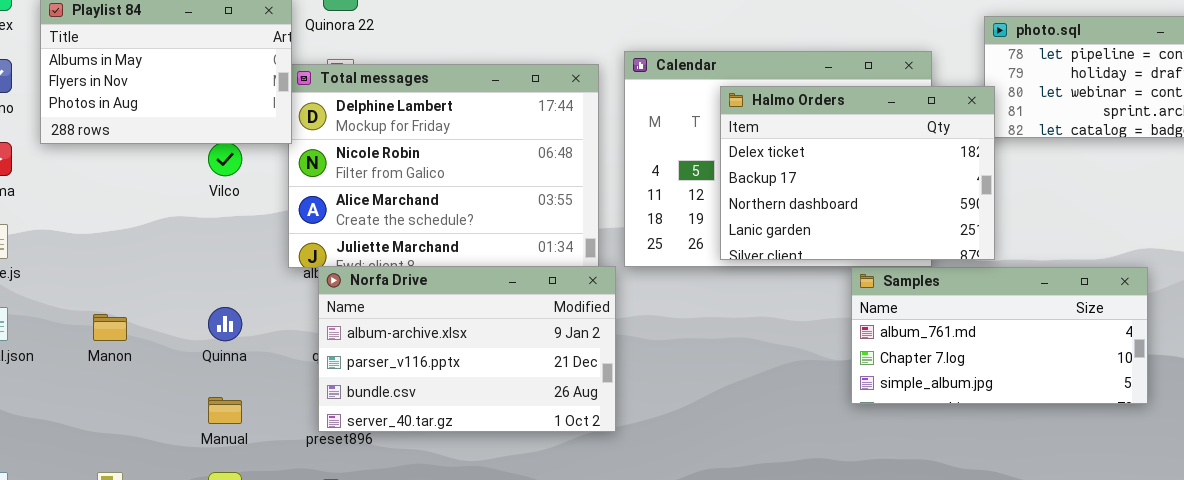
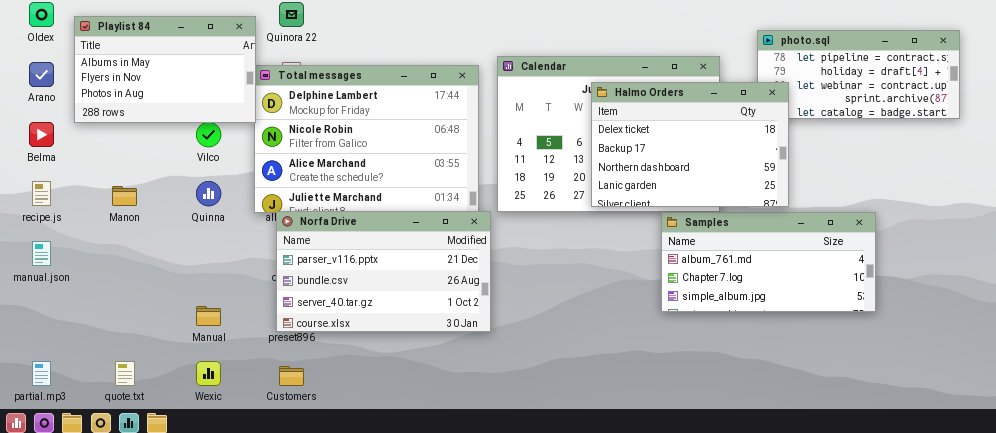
Halmo Orders: [720,86,995,260] -> [591,82,789,207], moved
Norfa Drive: [318,266,616,432] -> [276,211,491,332], scrolled down 1 row
Quinna: [208,307,242,341] -> [196,181,221,206], moved
Manon: [93,314,127,341] -> [112,186,137,206], moved

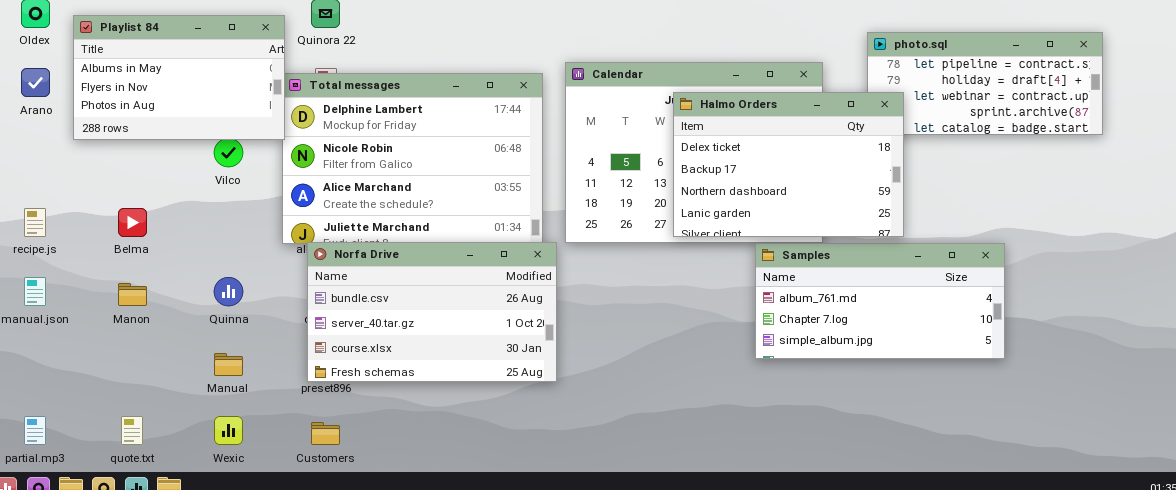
Belma: [29,122,54,147] -> [118,208,147,237], moved
Quinna: [196,181,221,206] -> [214,277,243,306], moved
Manon: [112,186,137,206] -> [118,283,147,306], moved
Norfa Drive: [276,211,491,332] -> [307,242,557,382], scrolled down 1 row

